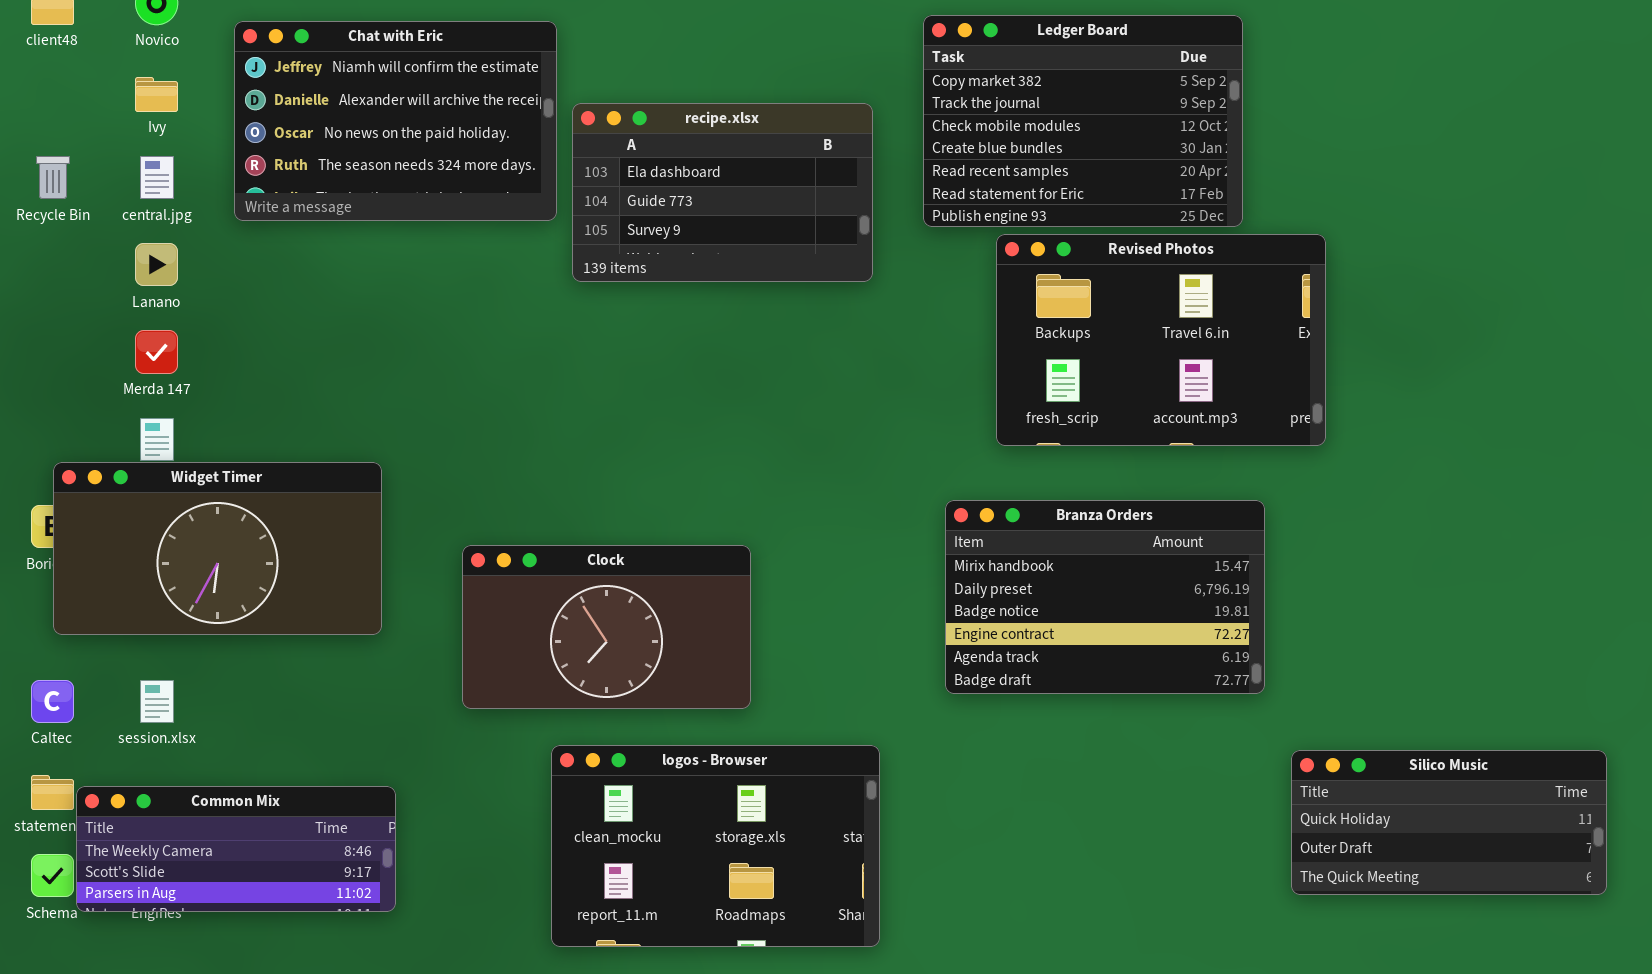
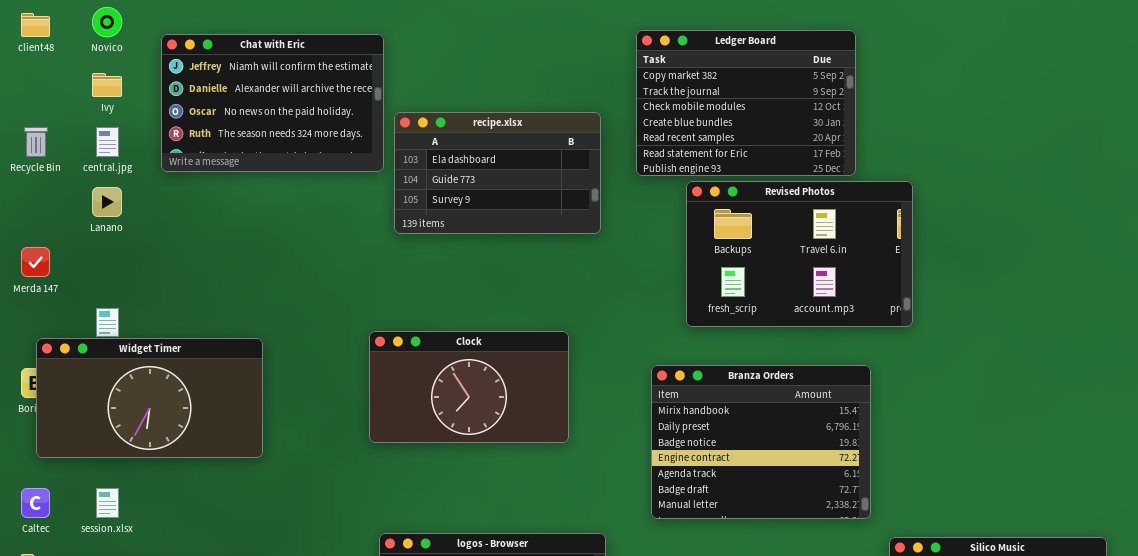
recipe.xlsx: [572,103,873,282] -> [394,112,601,234], moved
Merda 147: [135,330,178,374] -> [21,247,50,277], moved
Branza Orders: [945,500,1265,694] -> [651,365,871,519], resized
Clock: [462,545,751,709] -> [369,331,569,443], moved

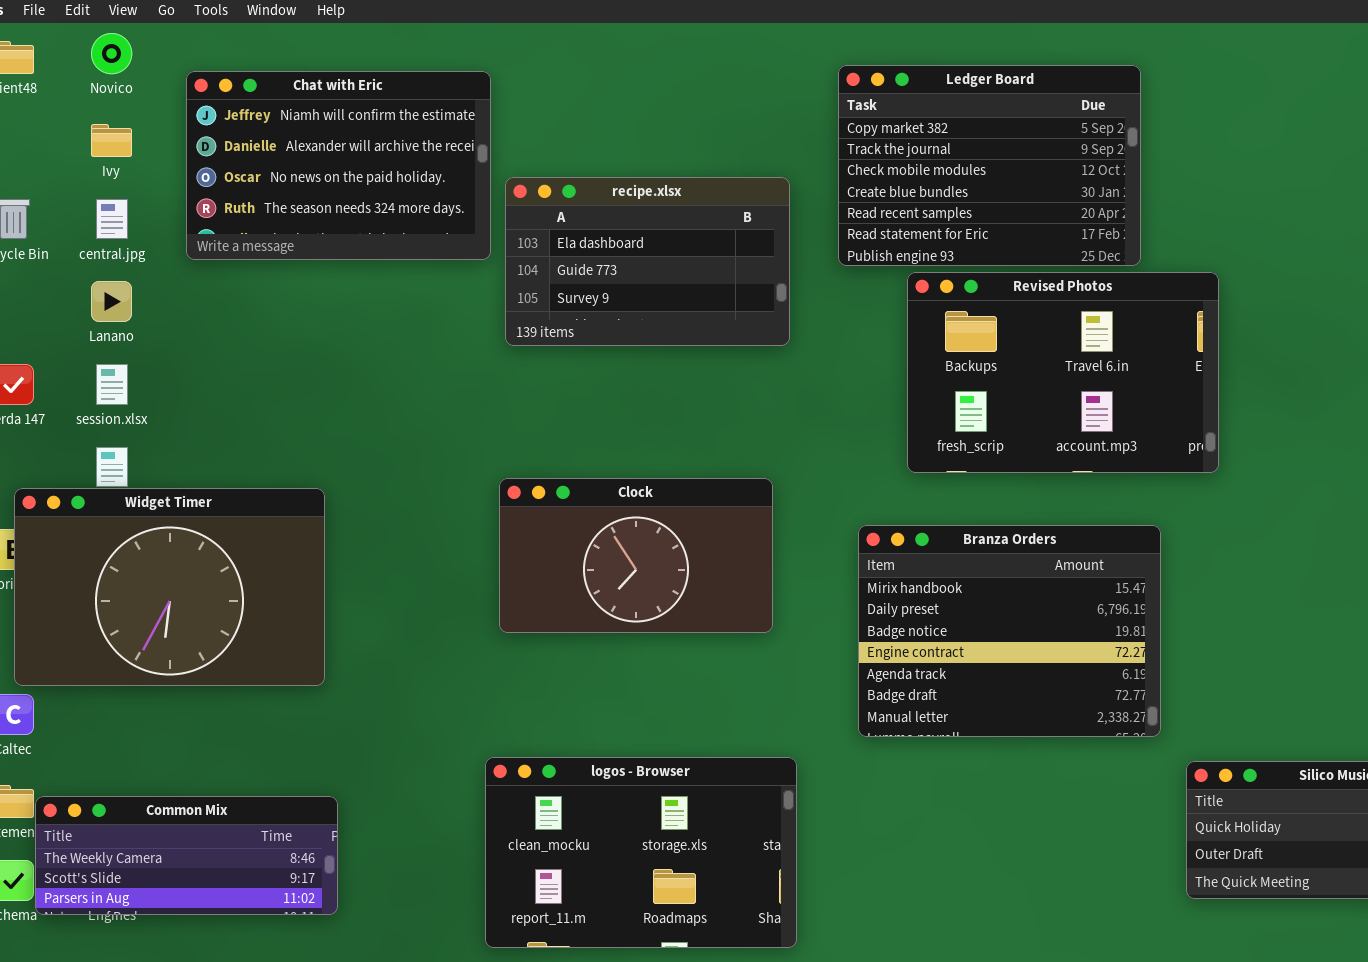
Clock: [369,331,569,443] -> [499,478,773,633], moved
Widget Timer: [36,338,263,458] -> [14,488,325,686], resized
session.xlsx: [96,488,119,518] -> [96,364,128,405], moved

